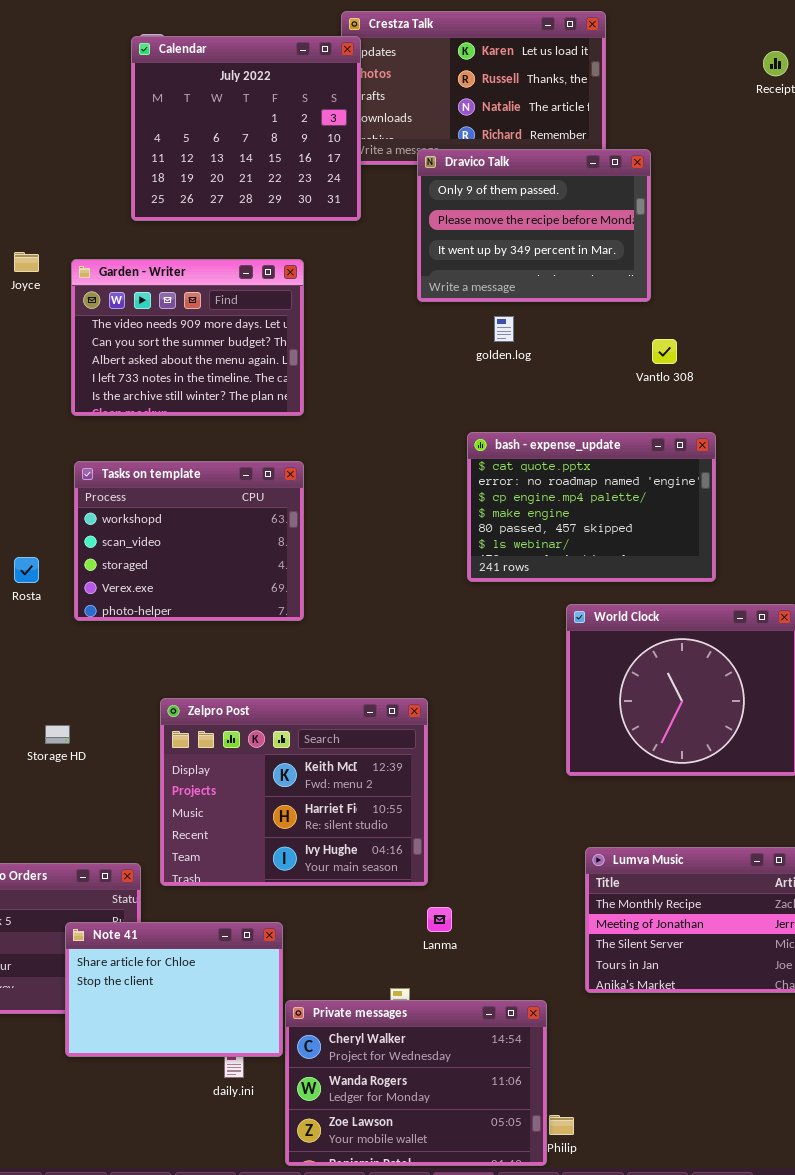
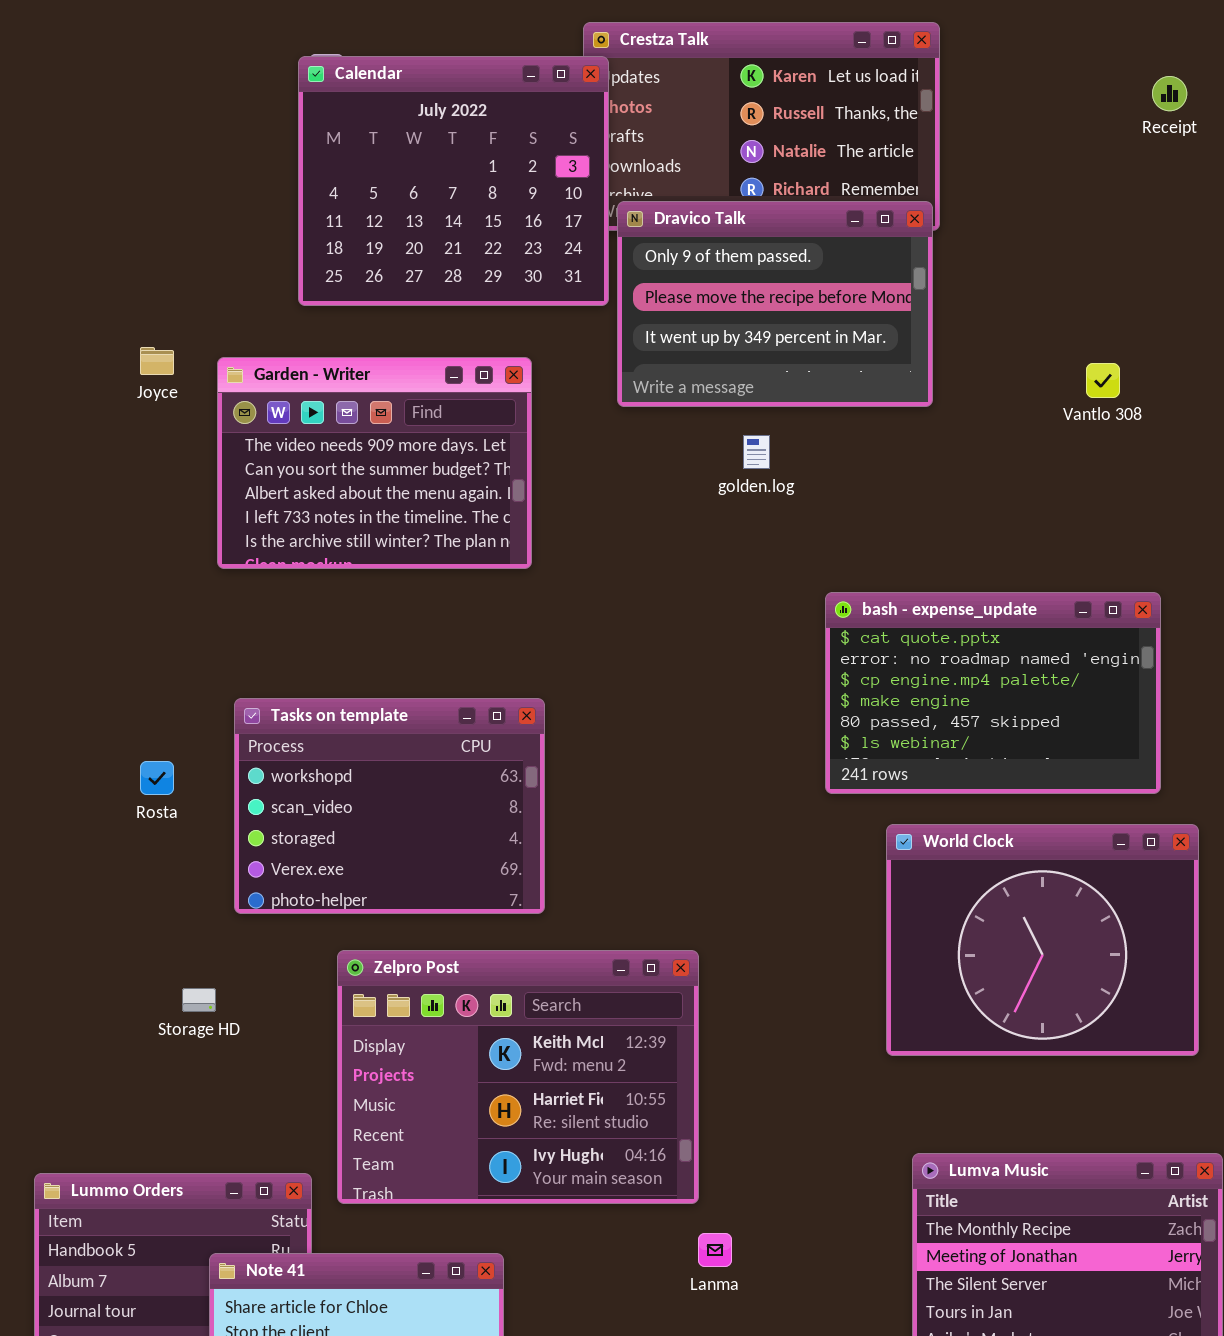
Dravico Talk: [417,149,651,302] -> [617,201,933,407], moved
golden.log: [494,316,514,342] -> [743,435,770,469], moved
Vantlo 308: [652,339,677,364] -> [1086,363,1120,398], moved
bash - expense_update: [467,432,716,582] -> [825,592,1161,794], moved
Tasks on template: [74,461,304,621] -> [234,698,545,914], moved

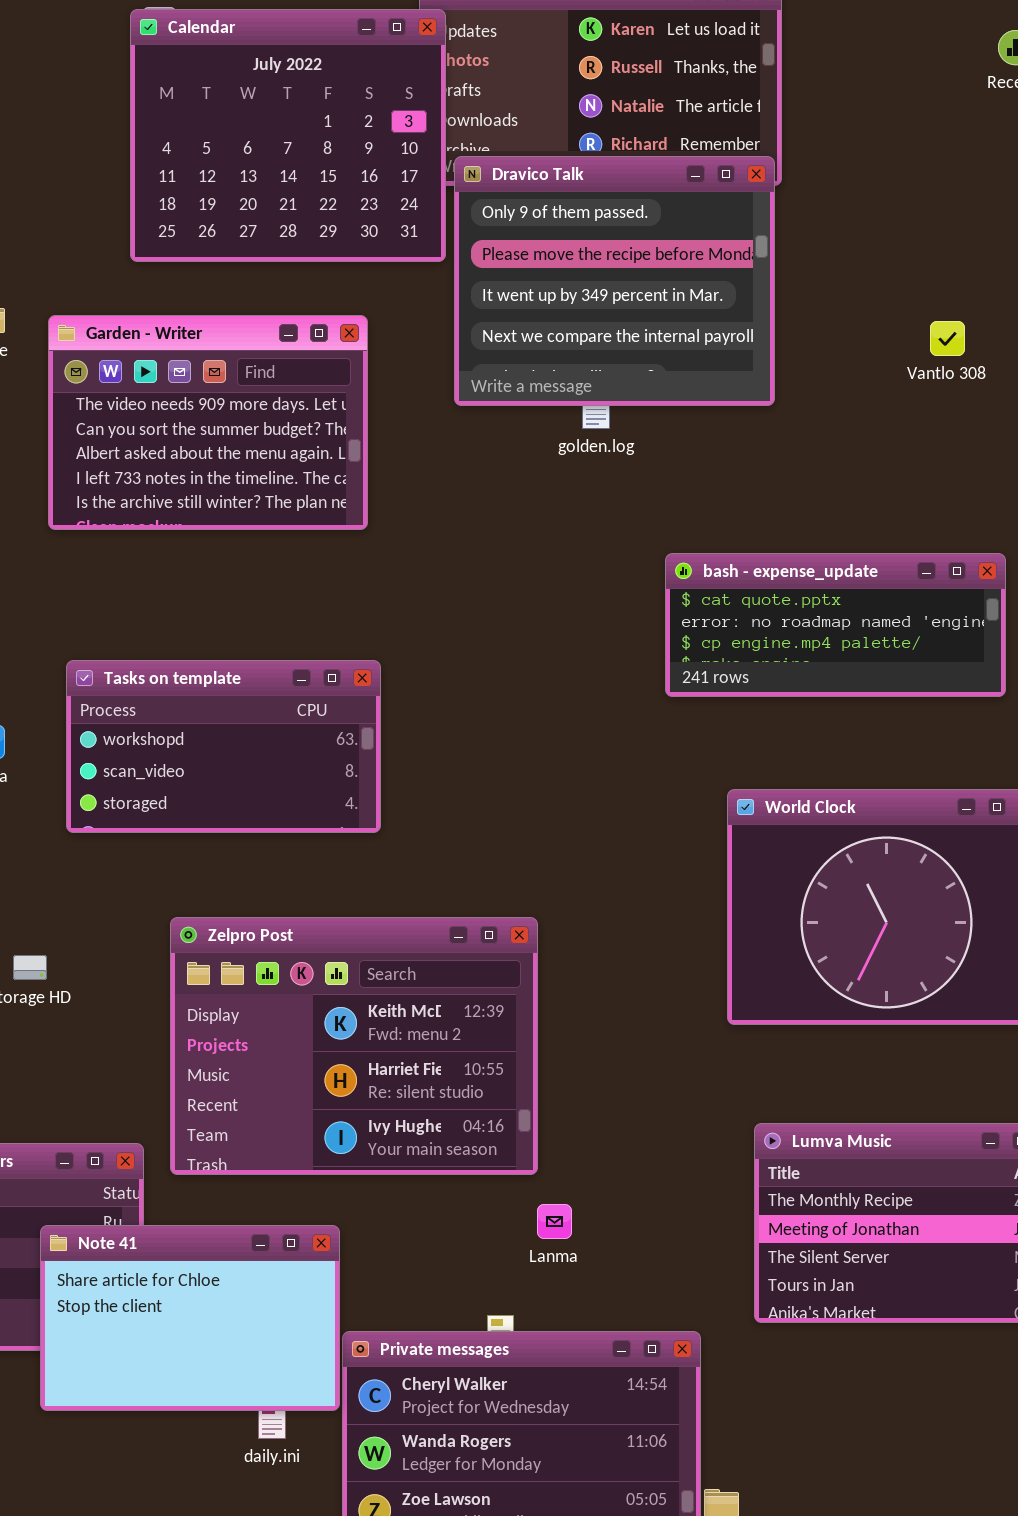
Dravico Talk: [617,201,933,407] -> [454,156,775,406], resized
bash - expense_update: [825,592,1161,794] -> [665,553,1006,697], resized
Tasks on template: [234,698,545,914] -> [66,660,381,833], resized

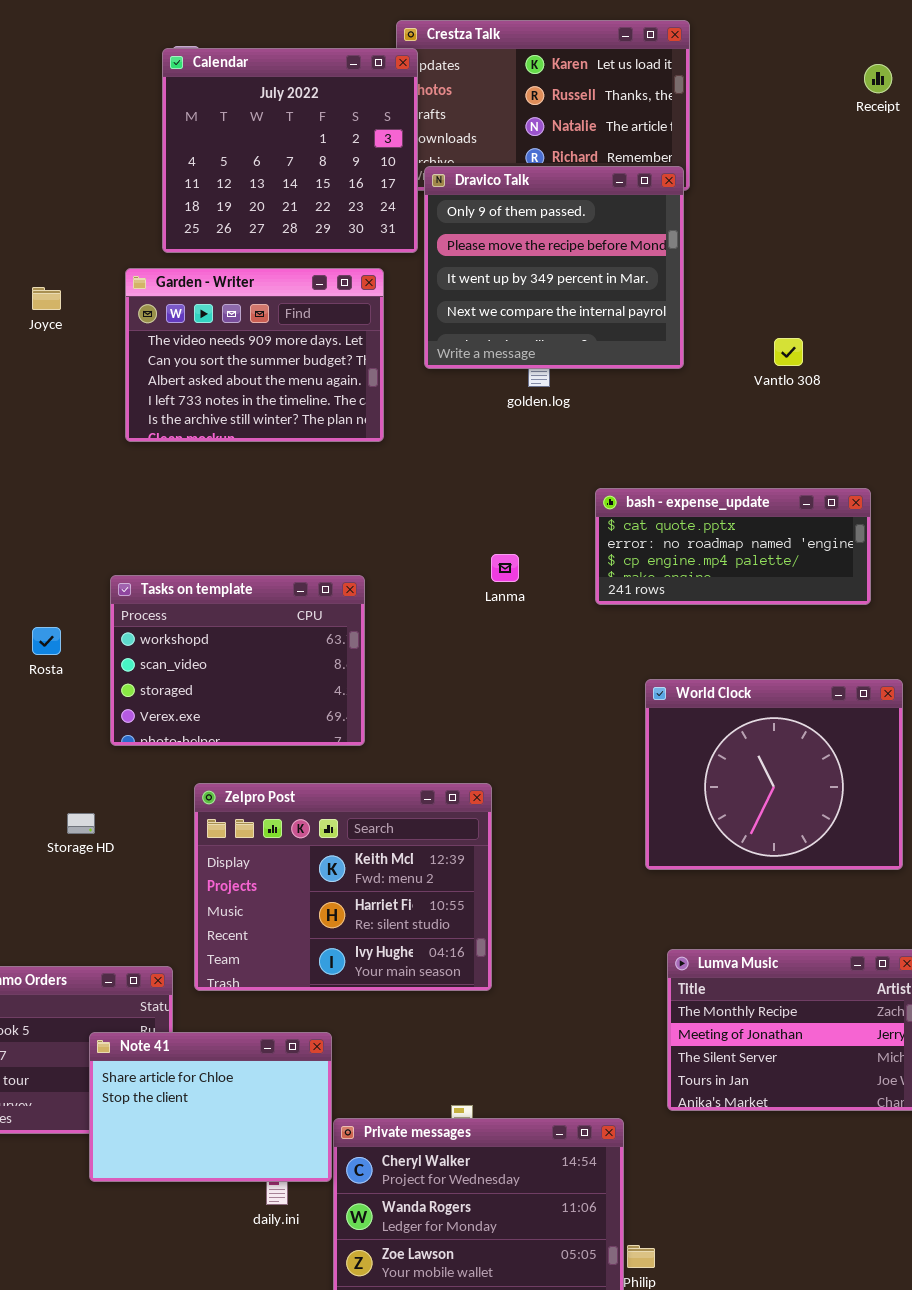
Garden - Writer: [48,315,368,530] -> [125,268,384,442], moved
Vantlo 308: [930,321,965,356] -> [774,338,803,366], moved
Tasks on template: [66,660,381,833] -> [110,575,365,746], resized
Lanma: [537,1204,572,1239] -> [491,554,519,582], moved

